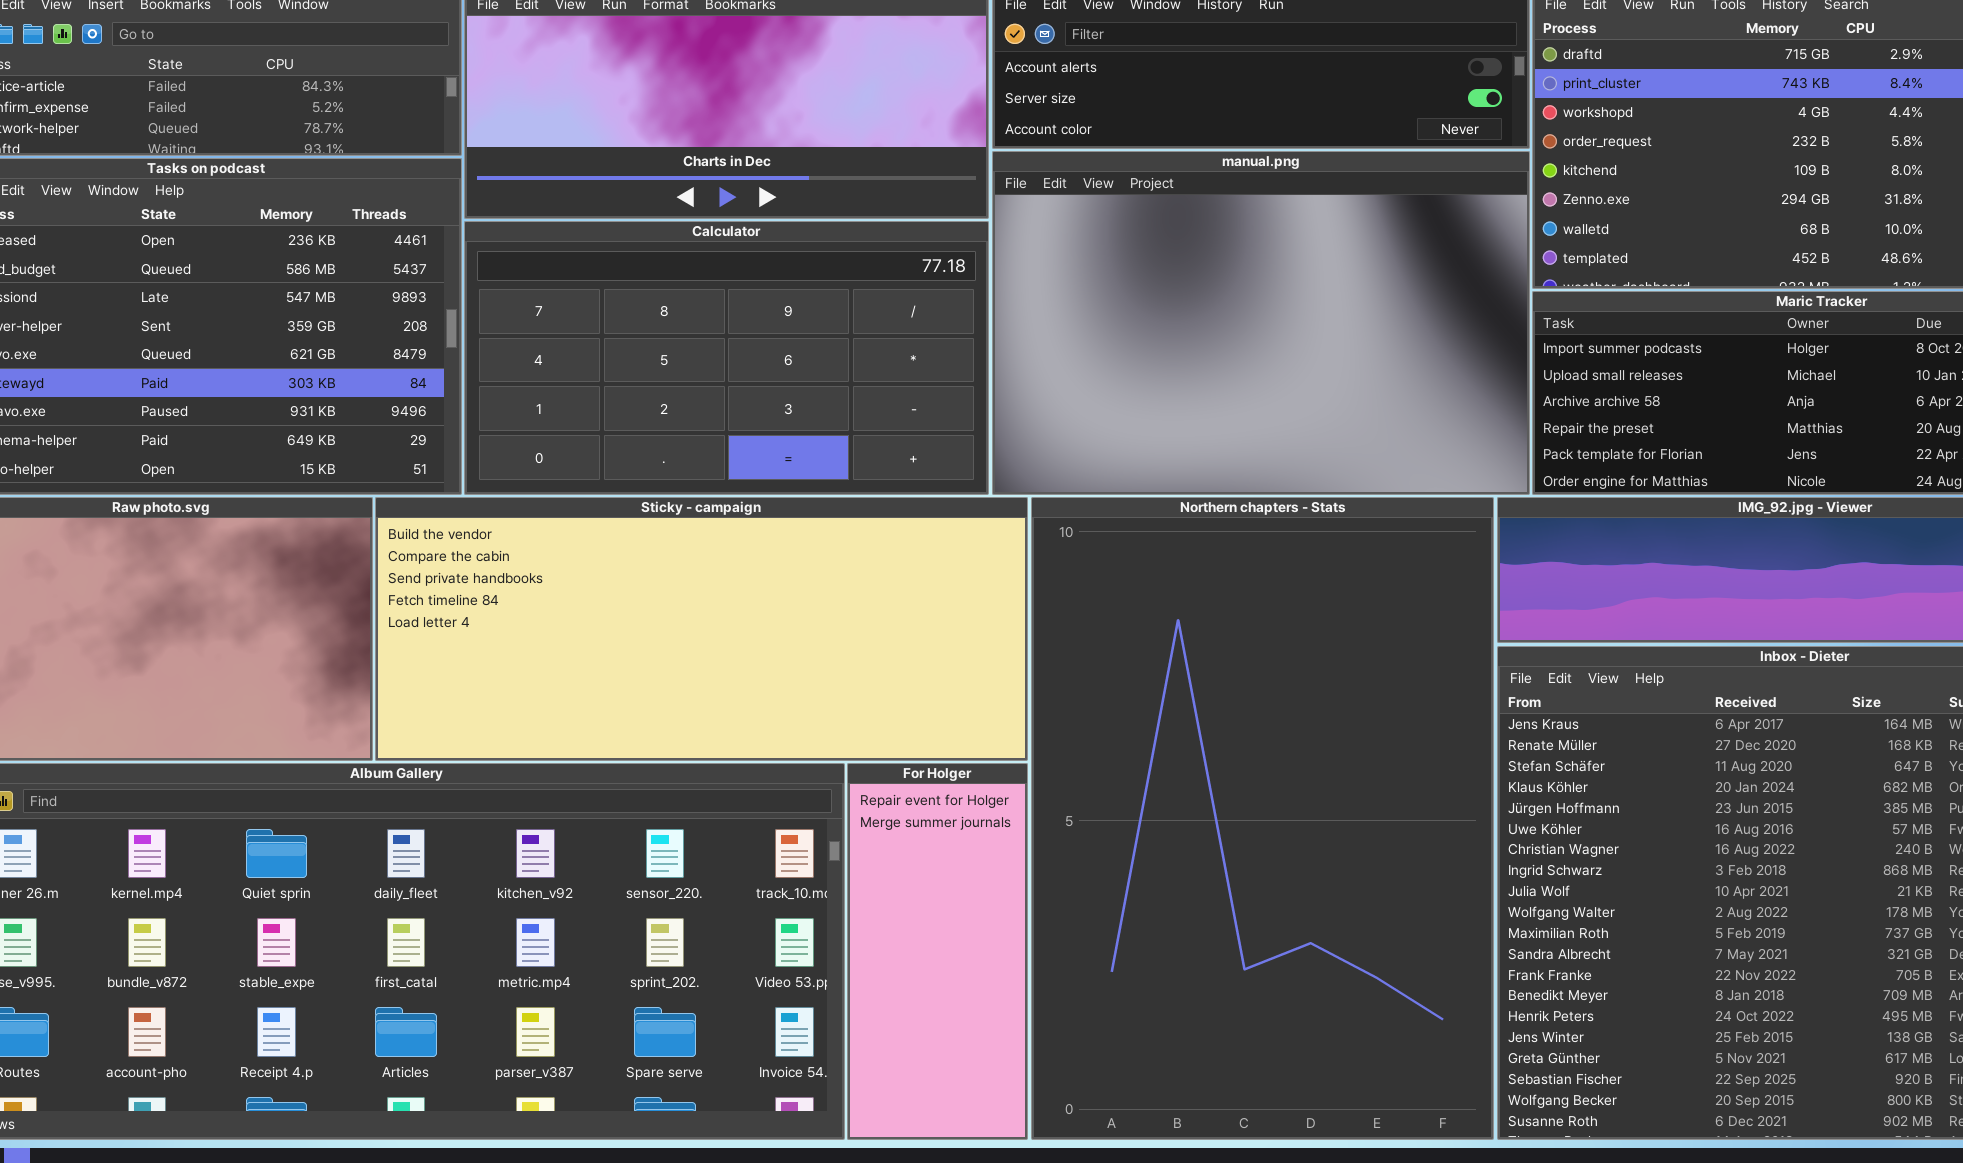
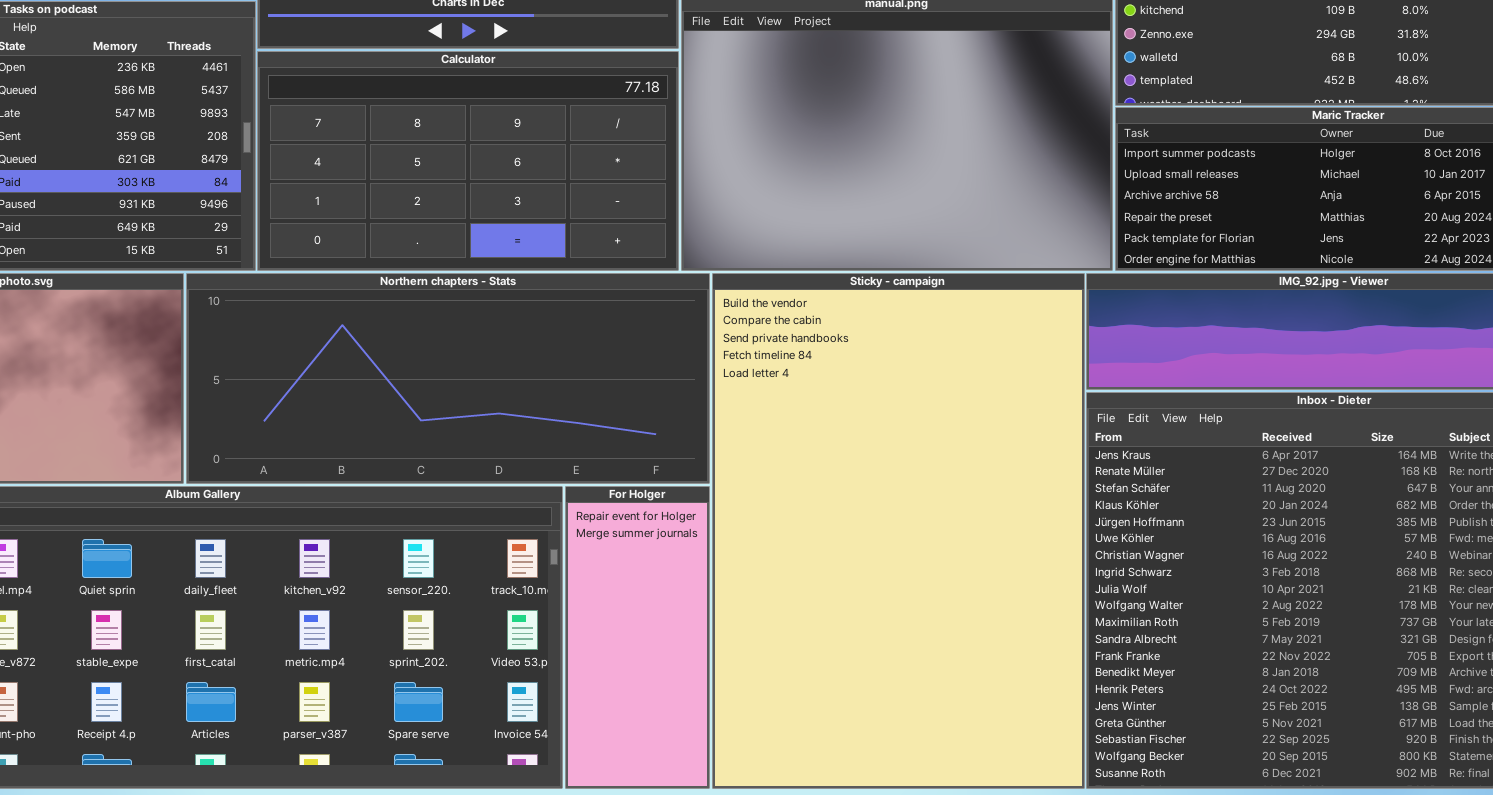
Sticky - campaign: [375,497,1028,761] -> [712,273,1085,789], moved, resized
Northern chapters - Stats: [1031,497,1494,1140] -> [186,273,710,484], moved, resized

